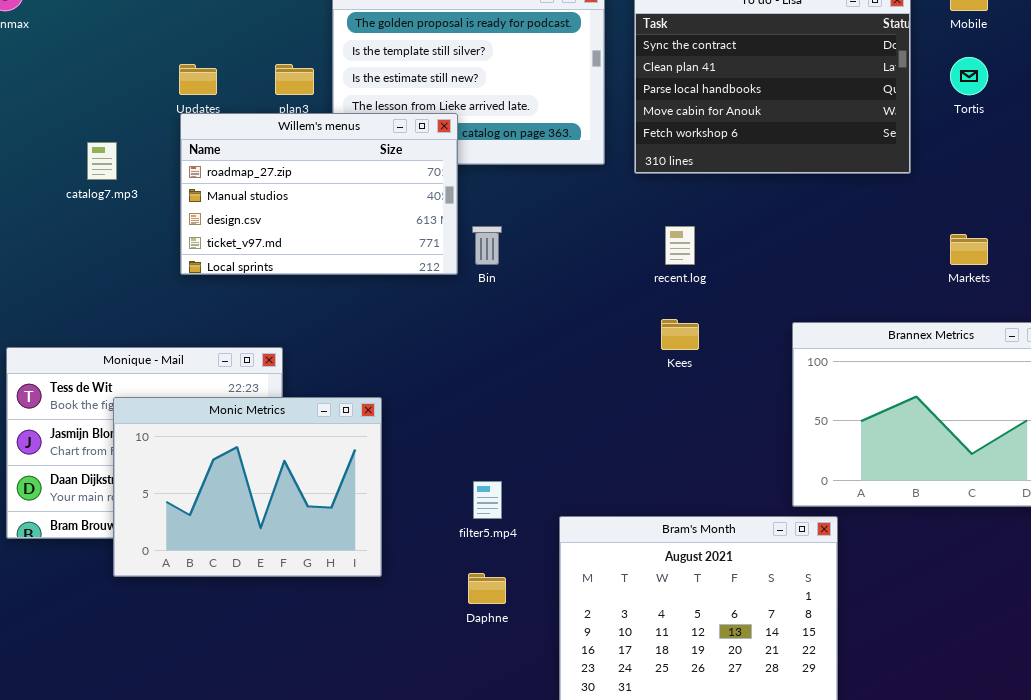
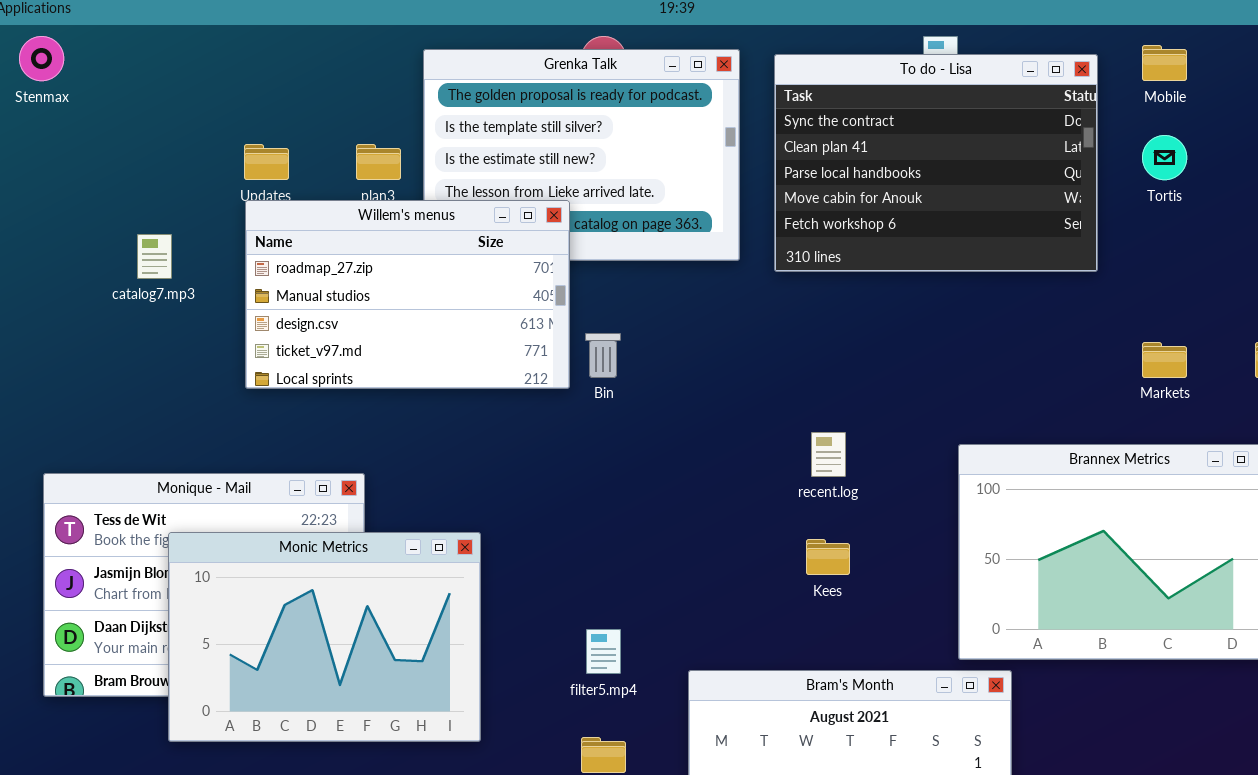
recent.log: [665,226,695,265] -> [811,432,846,477], moved
Kees: [661,319,699,350] -> [806,539,850,575], moved

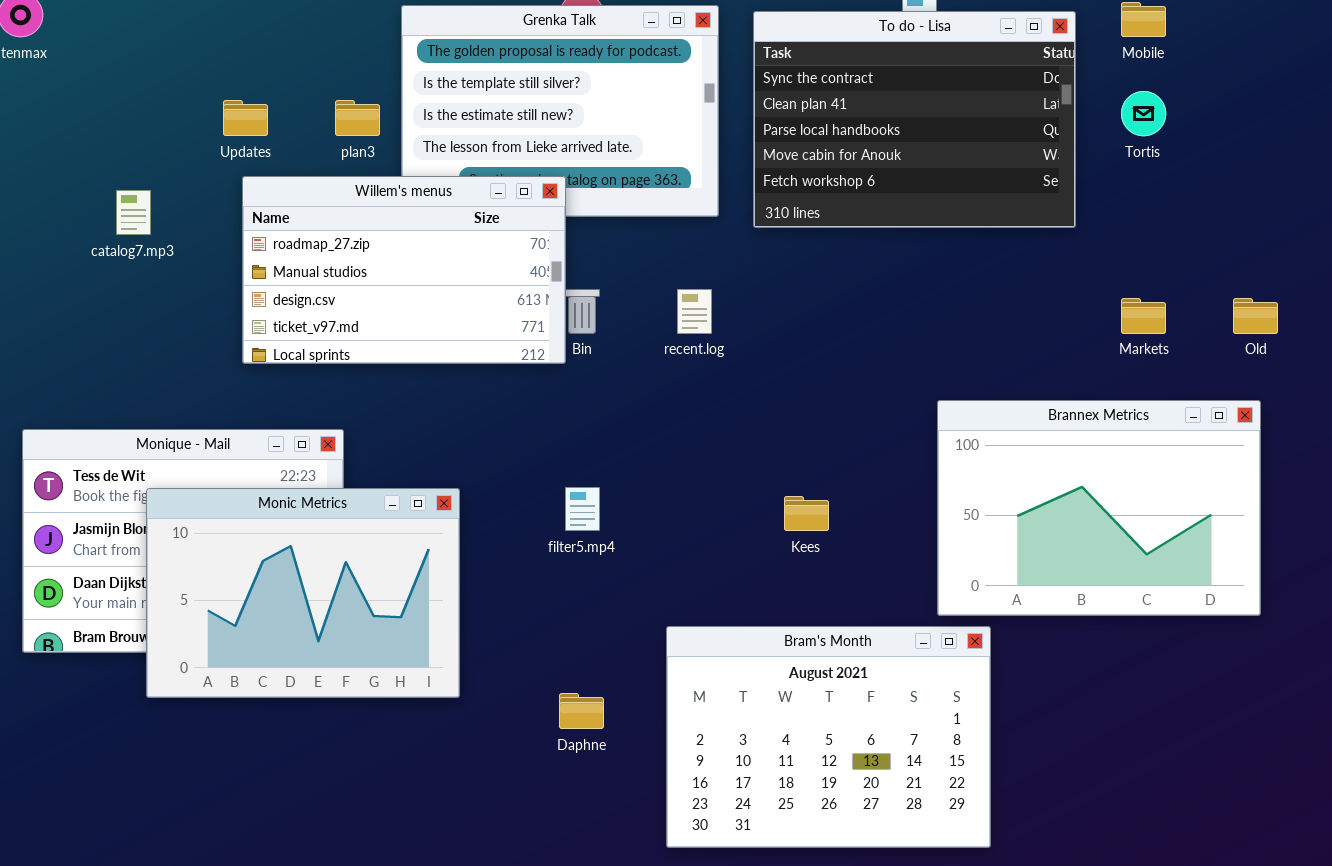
Willem's menus: [245,200,570,389] -> [242,176,566,364], moved
recent.log: [811,432,846,477] -> [677,289,712,334], moved
filter5.mp4: [586,629,621,674] -> [565,487,600,531], moved

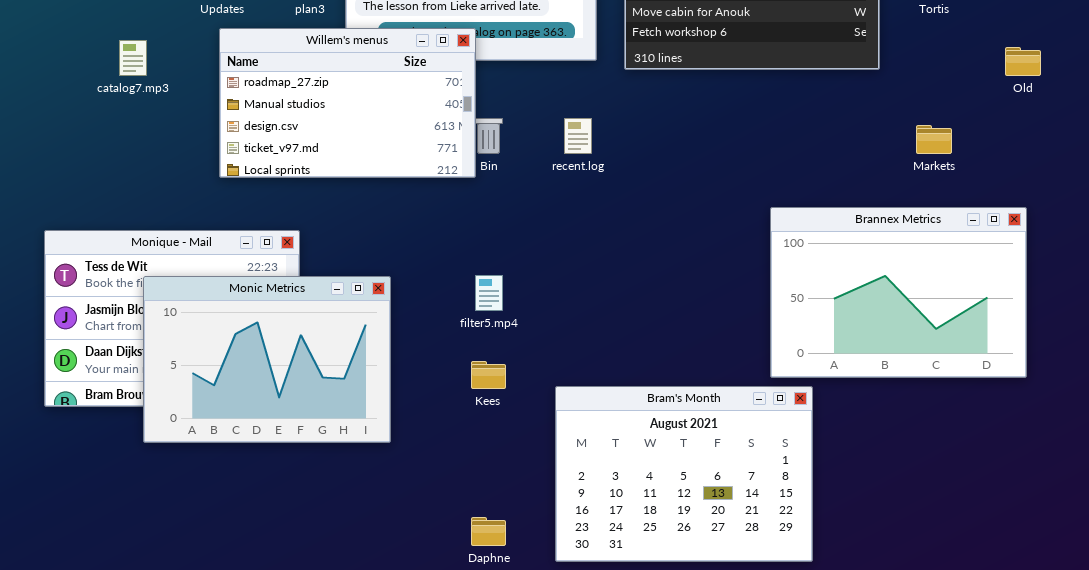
Old: [1233,298,1278,334] -> [1005,47,1041,76], moved
Kees: [784,496,829,531] -> [471,361,506,389], moved
Daphne: [559,693,604,729] -> [471,517,506,546], moved

